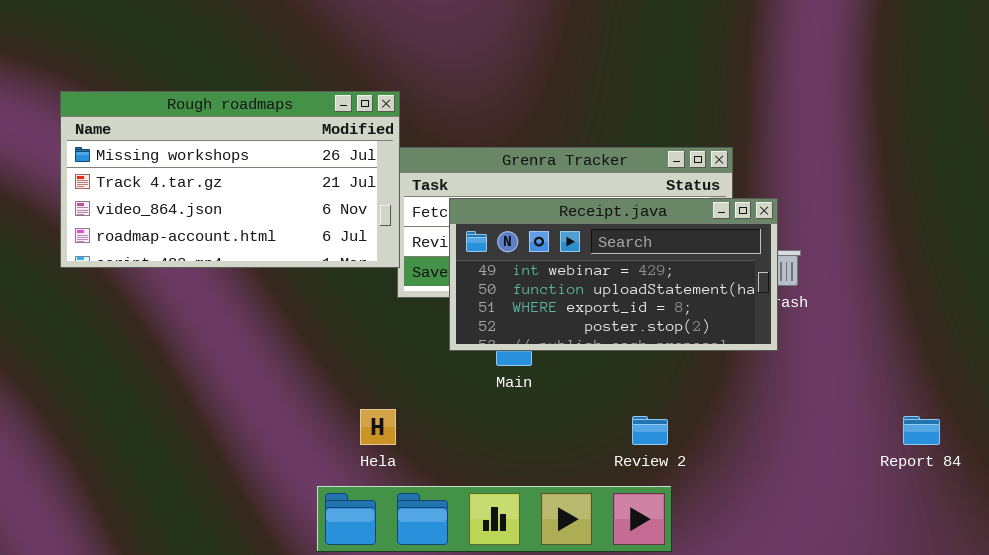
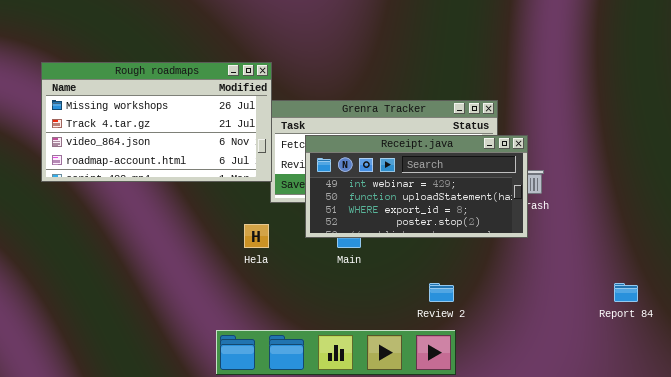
Hela: [360,409,396,445] -> [244,224,269,248], moved

